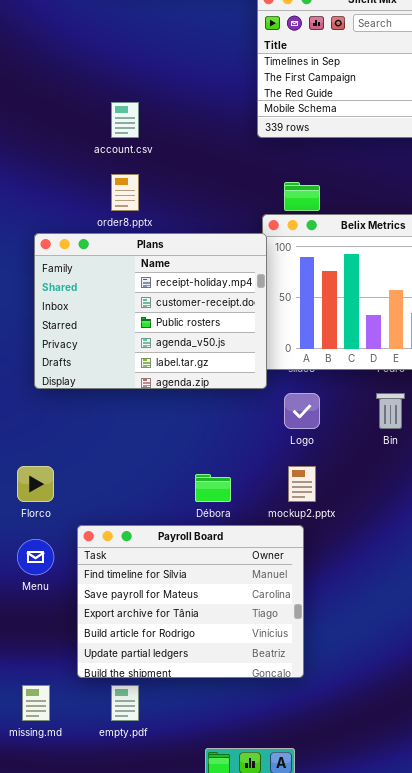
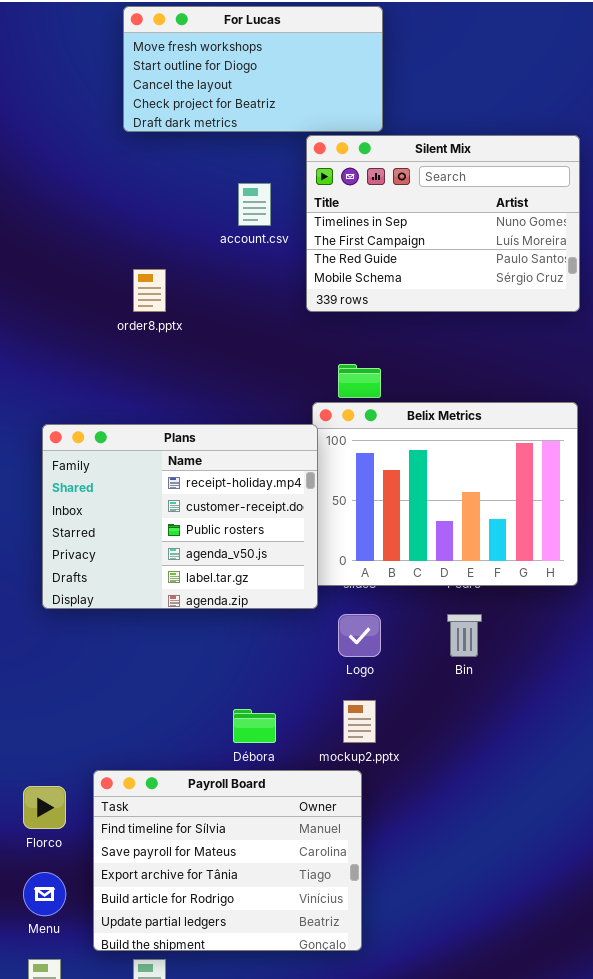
account.csv: [111,102,139,138] -> [238,183,271,226], moved
order8.pptx: [111,174,139,211] -> [133,269,166,312], moved
Florco: [17,466,54,502] -> [23,786,66,829], moved
Menu: [17,539,54,575] -> [23,872,66,916], moved

